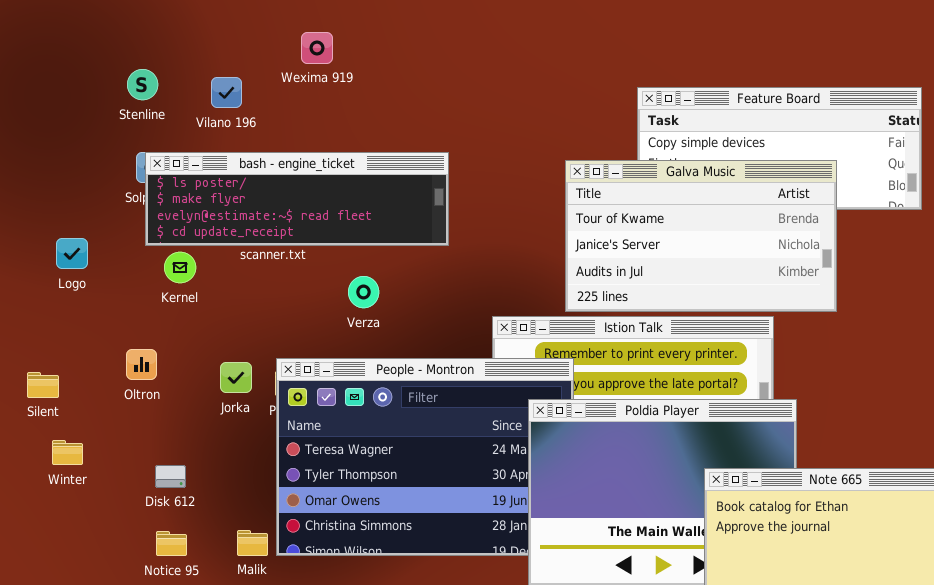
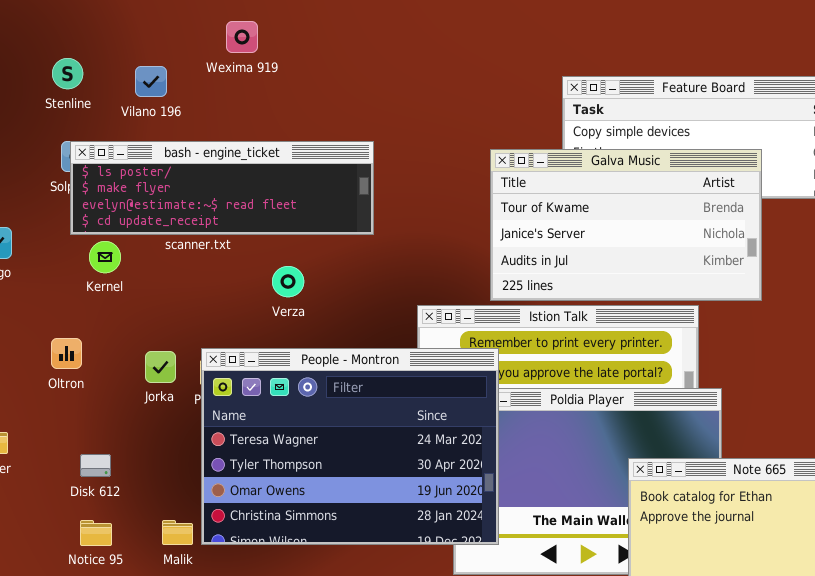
People - Montron: [276,358,574,556] -> [201,348,499,545], raised

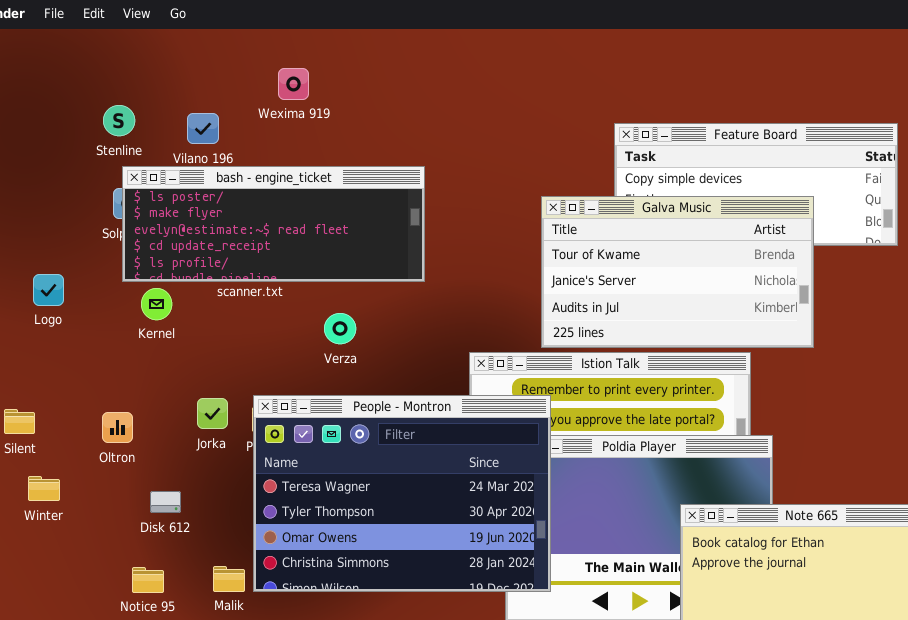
bash - engine_ticket: [70,141,374,235] -> [122,166,425,282], resized
Oltron: [51,338,82,369] -> [102,412,133,443], moved
Disk 612: [80,454,111,477] -> [150,491,181,513], moved

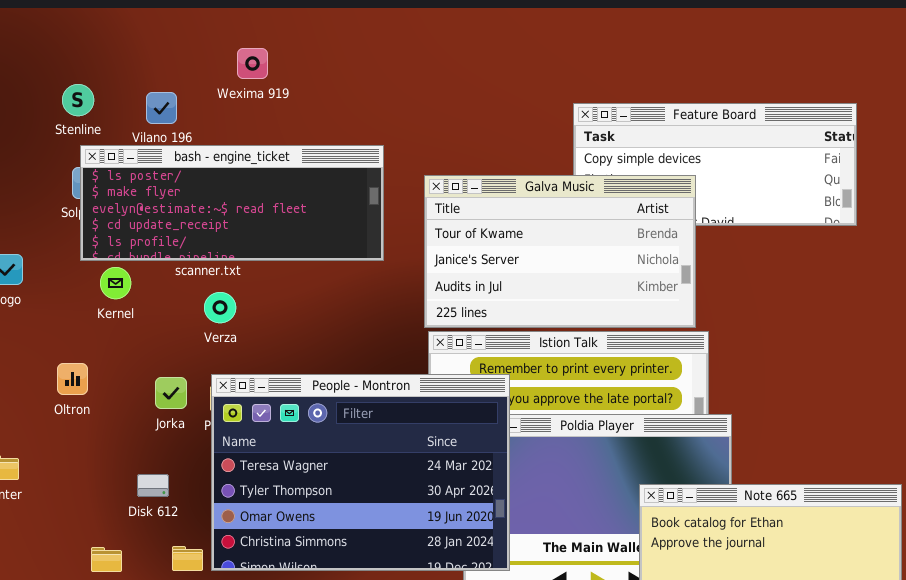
Galva Music: [541,196,814,348] -> [424,175,696,328], moved
Verza: [324,313,356,344] -> [204,292,236,323], moved
Oltron: [102,412,133,443] -> [57,363,88,395], moved
Disk 612: [150,491,181,513] -> [137,474,169,497], moved

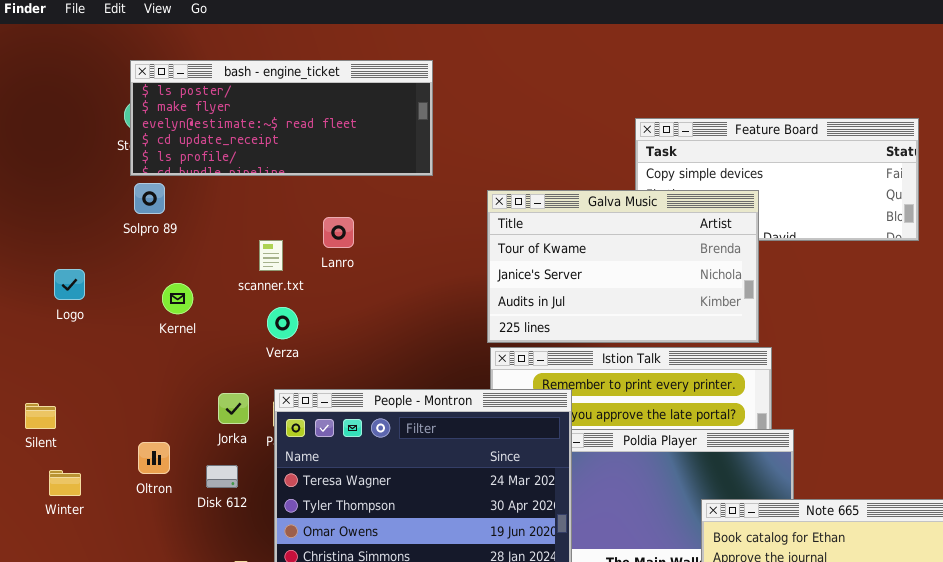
bash - engine_ticket: [80,145,384,261] -> [130,60,433,176], moved
Oltron: [57,363,88,395] -> [138,442,170,474], moved
Disk 612: [137,474,169,497] -> [206,465,238,488], moved

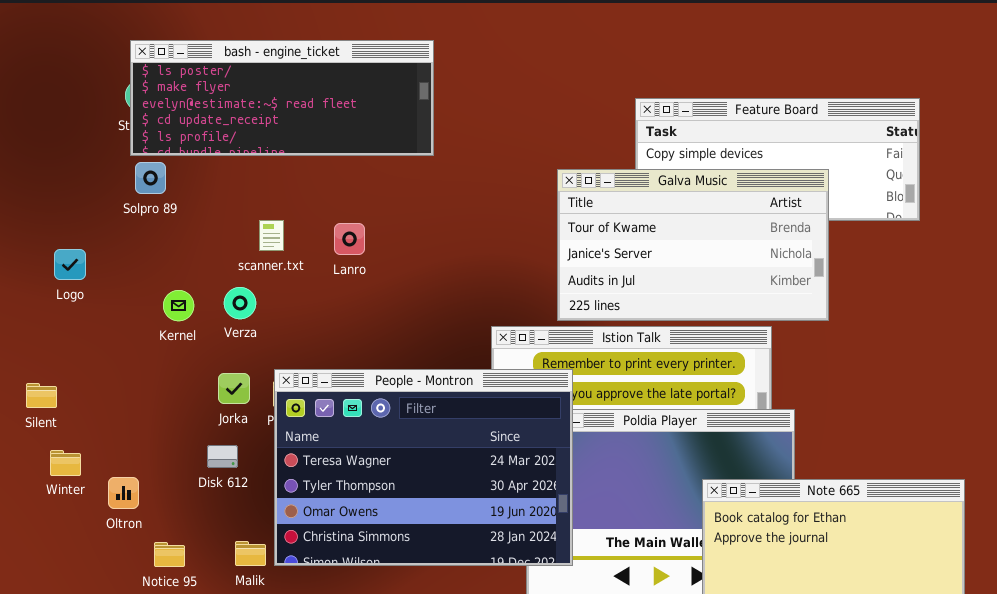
Galva Music: [487,190,759,343] -> [557,169,829,321], moved
Lanro: [323,217,354,248] -> [334,223,365,255], moved
Kernel: [162,283,193,314] -> [163,290,194,321], moved
Verza: [267,307,298,339] -> [224,287,256,319], moved
Oltron: [138,442,170,474] -> [108,477,139,509], moved

